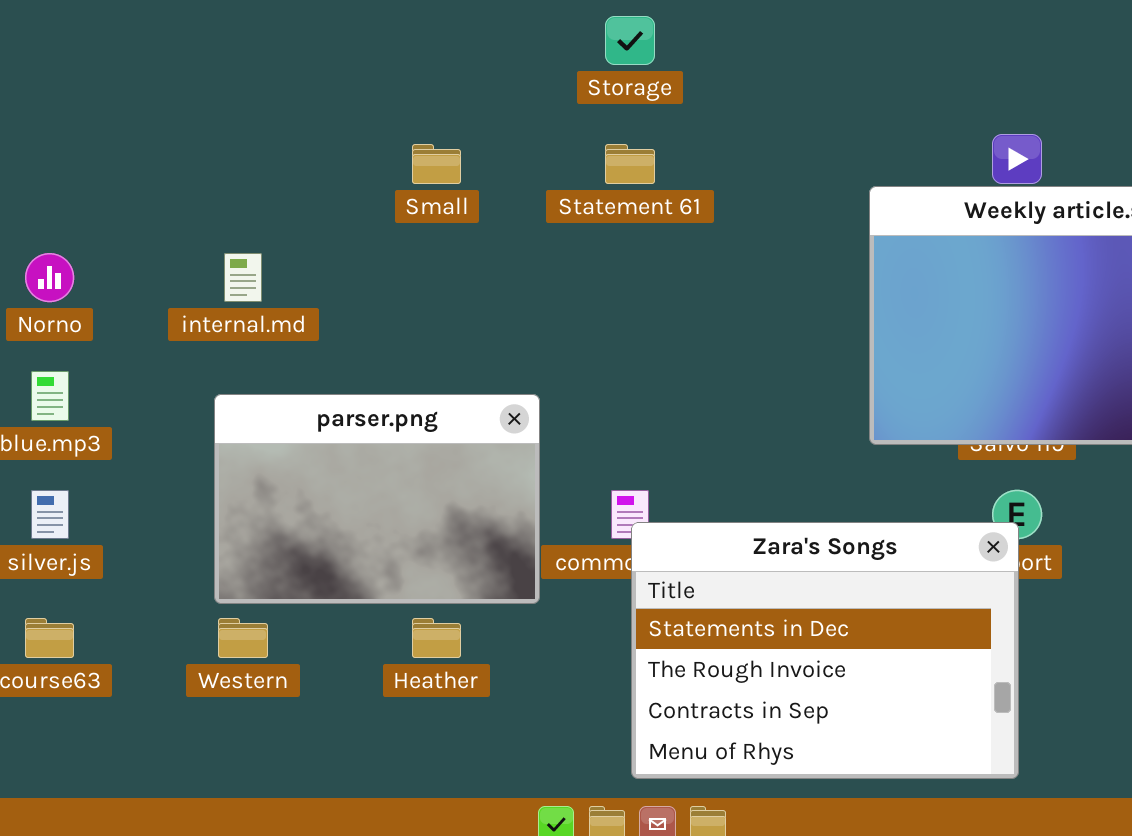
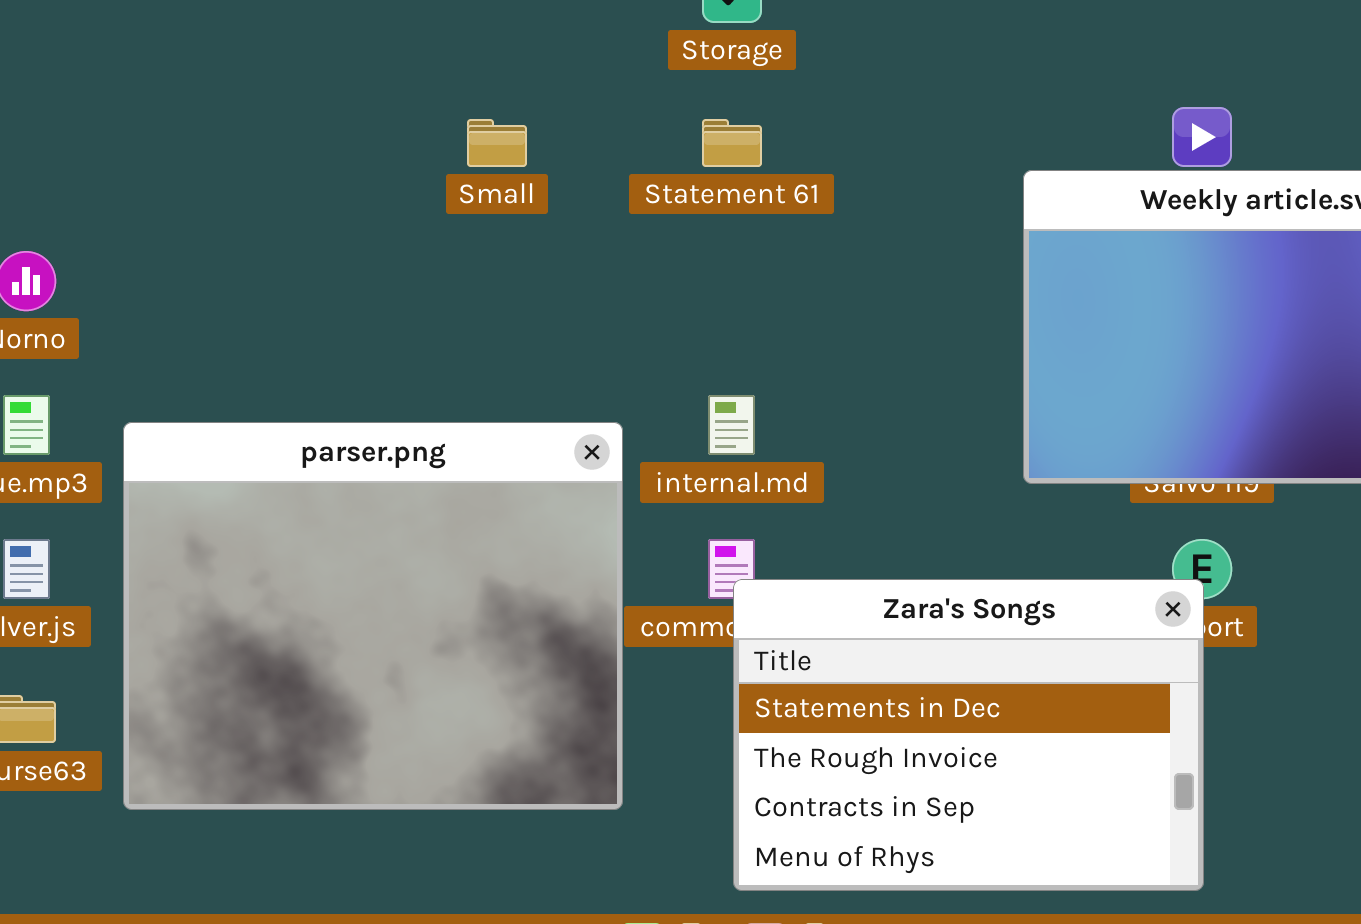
internal.md: [224,253,262,302] -> [708,395,755,455], moved
parser.png: [214,394,540,604] -> [123,422,623,810], resized

